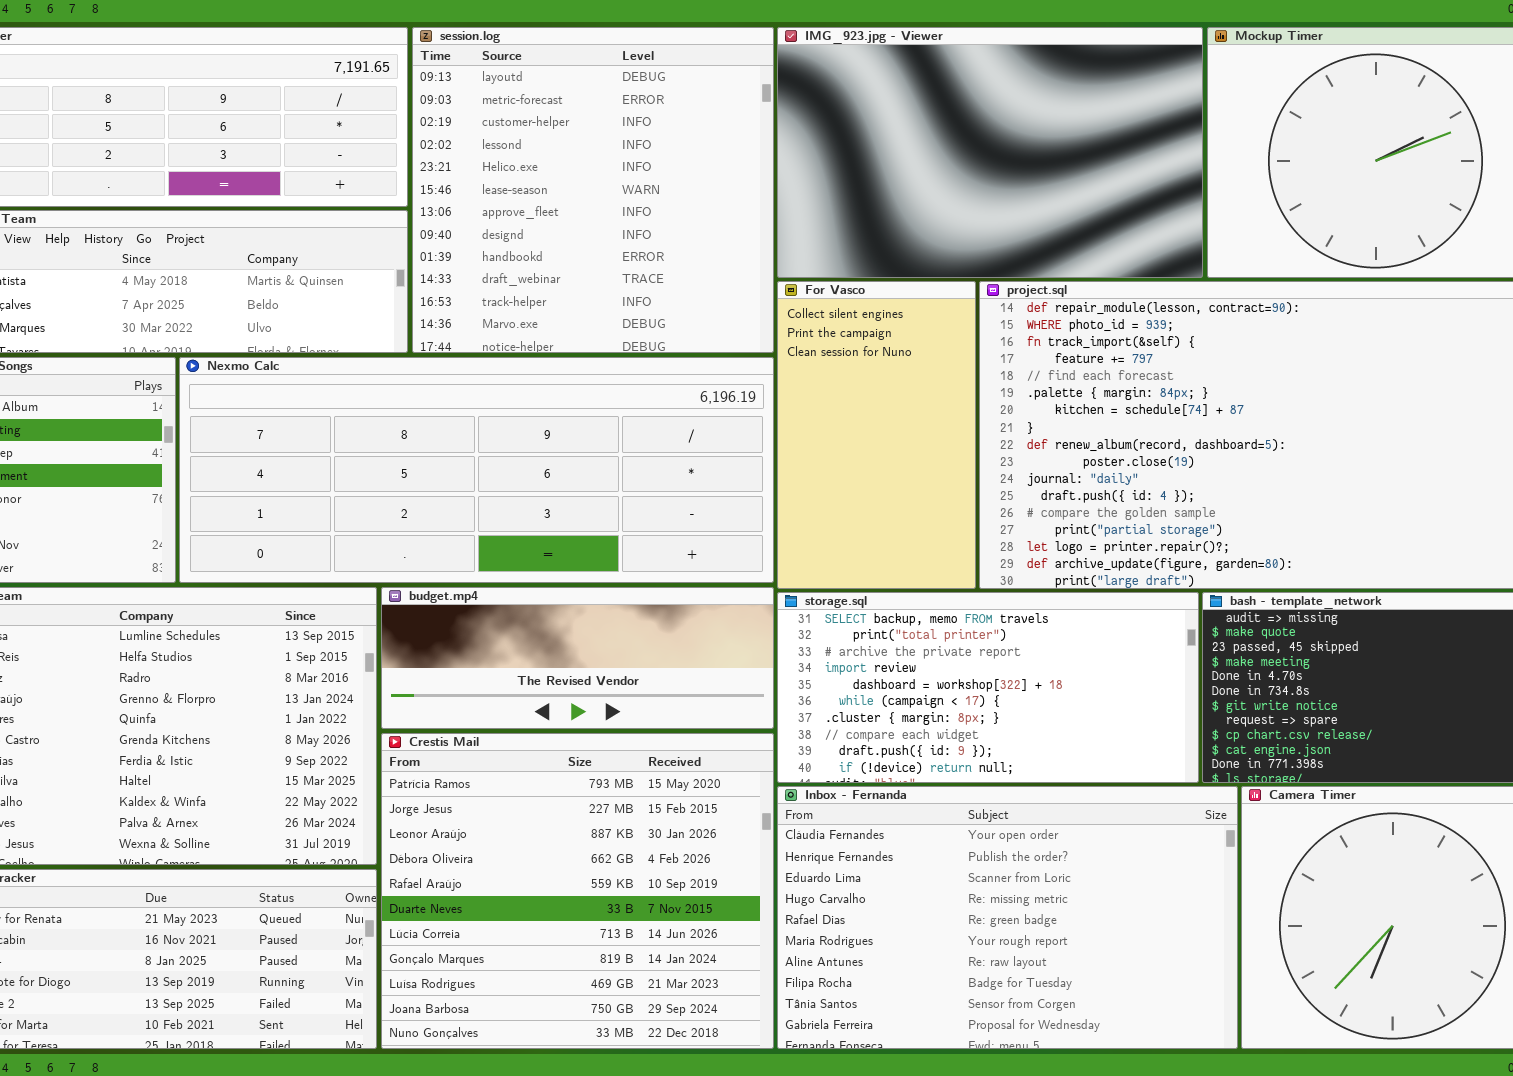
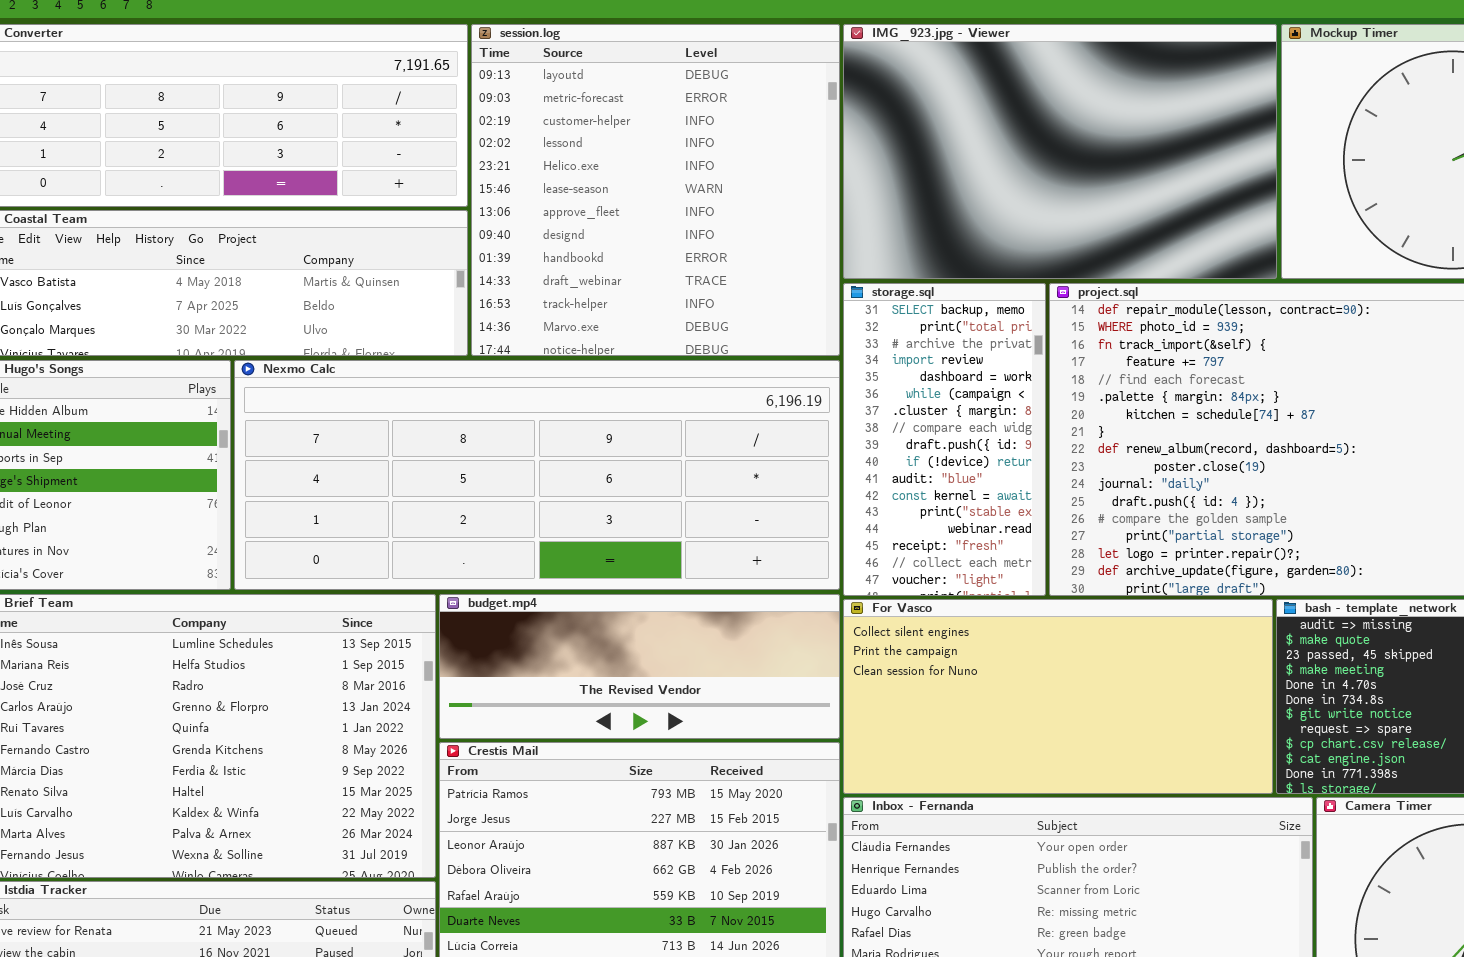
For Vasco: [777,281,976,589] -> [843,599,1273,794], moved, resized
storage.sql: [777,592,1199,783] -> [843,283,1046,596], moved, resized

